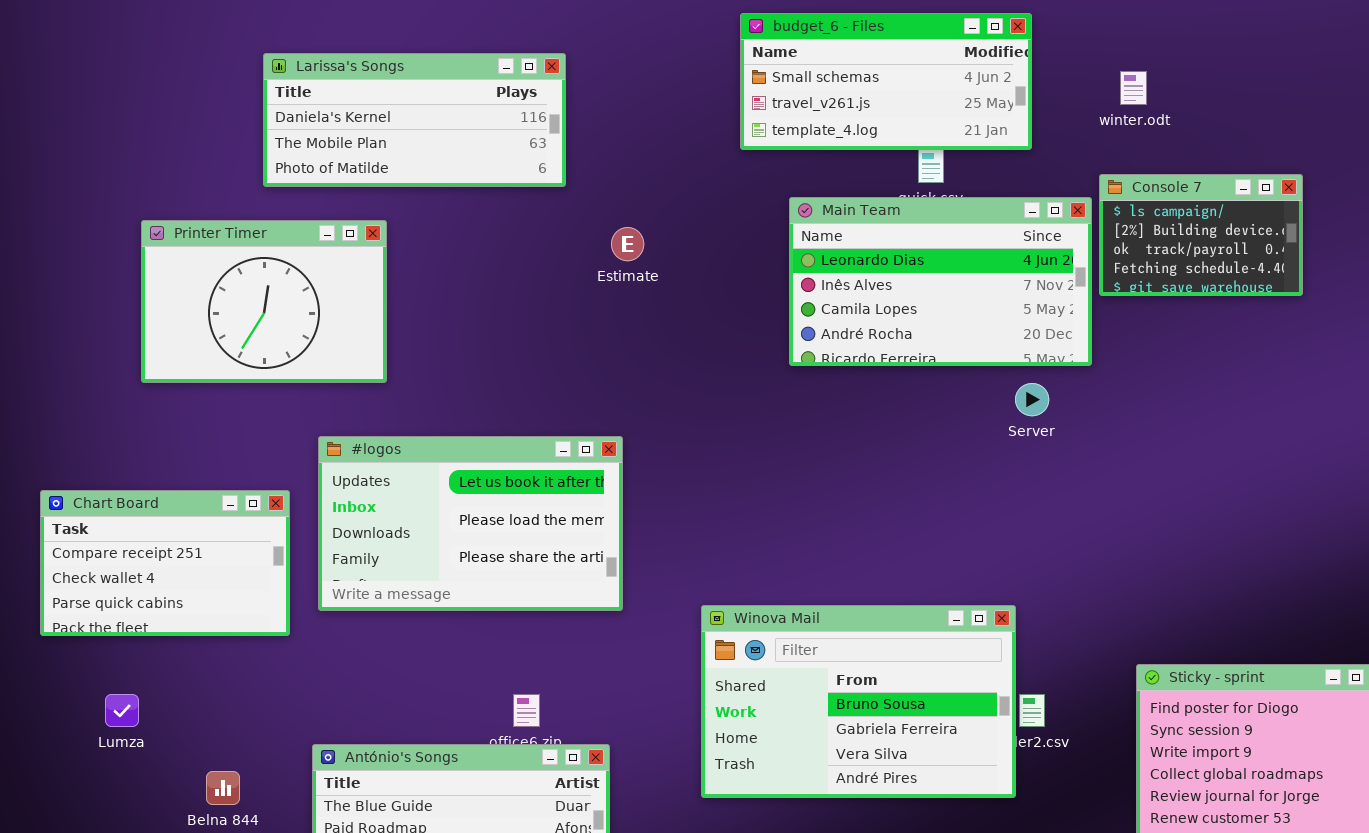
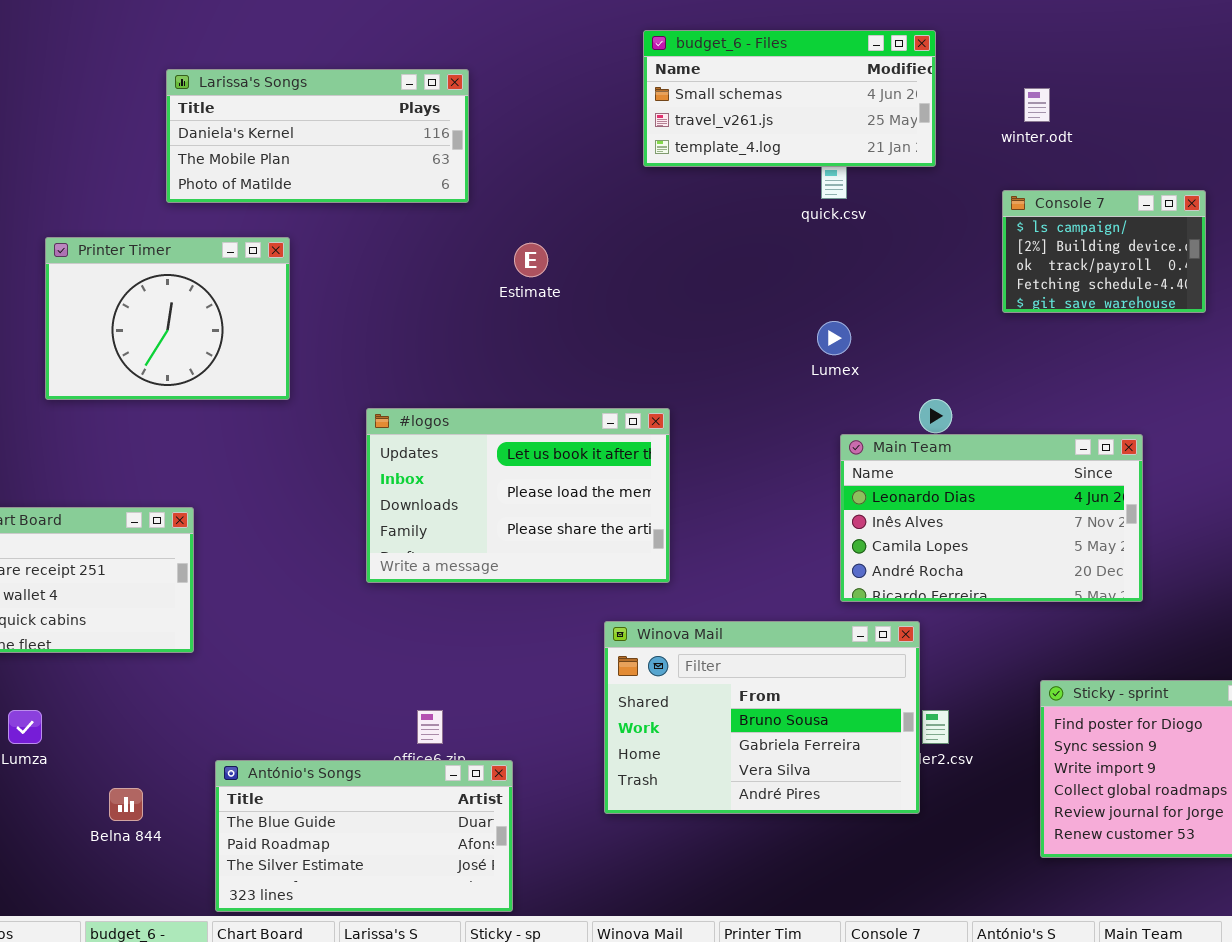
Main Team: [789,197,1092,366] -> [840,434,1143,602], moved
#logos: [318,436,623,611] -> [366,408,670,583], moved

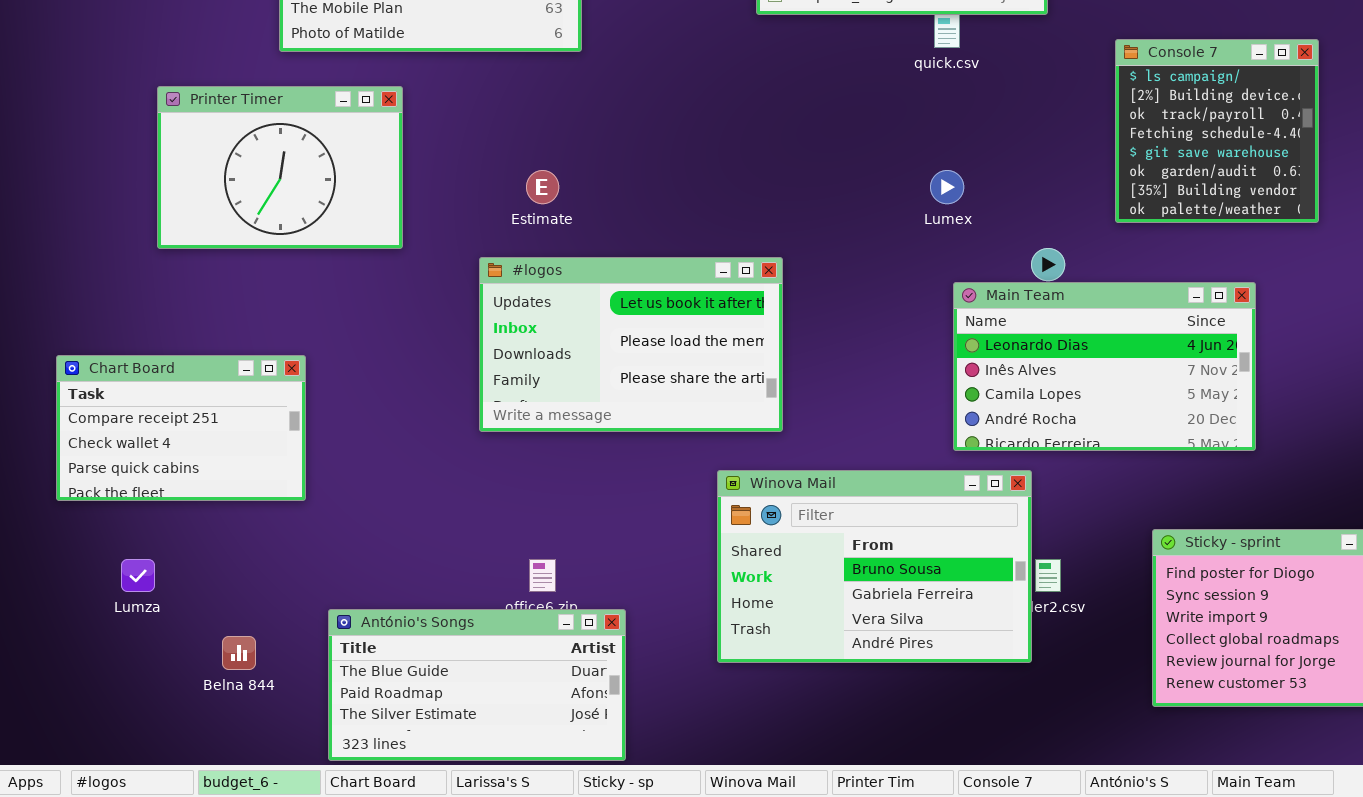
Console 7: [1002,190,1206,313] -> [1115,39,1319,223], resized
Estimate: [514,243,548,277] -> [526,170,559,204], moved

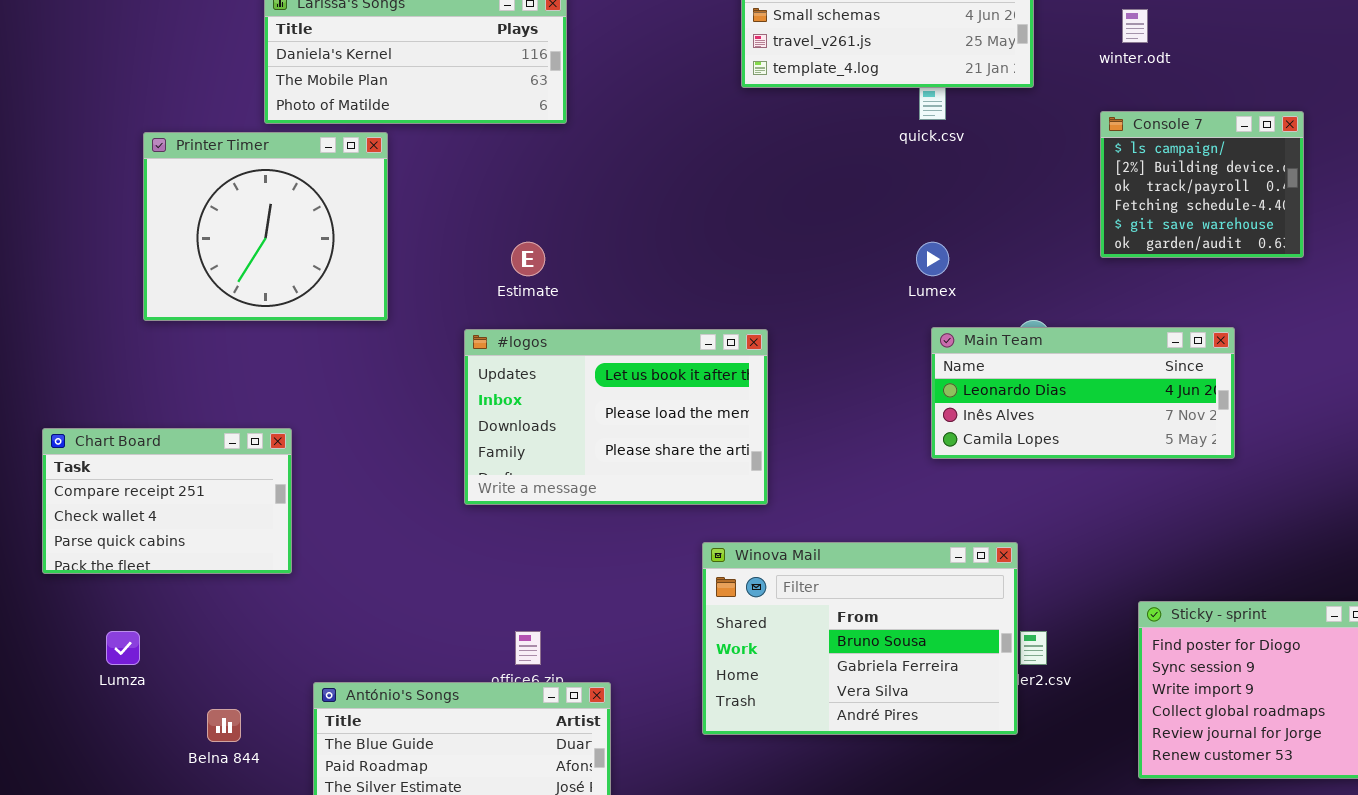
Console 7: [1115,39,1319,223] -> [1100,111,1304,258], resized
Printer Timer: [157,86,403,249] -> [143,132,388,321], resized
Main Team: [953,282,1256,451] -> [931,327,1235,459], moved, resized

